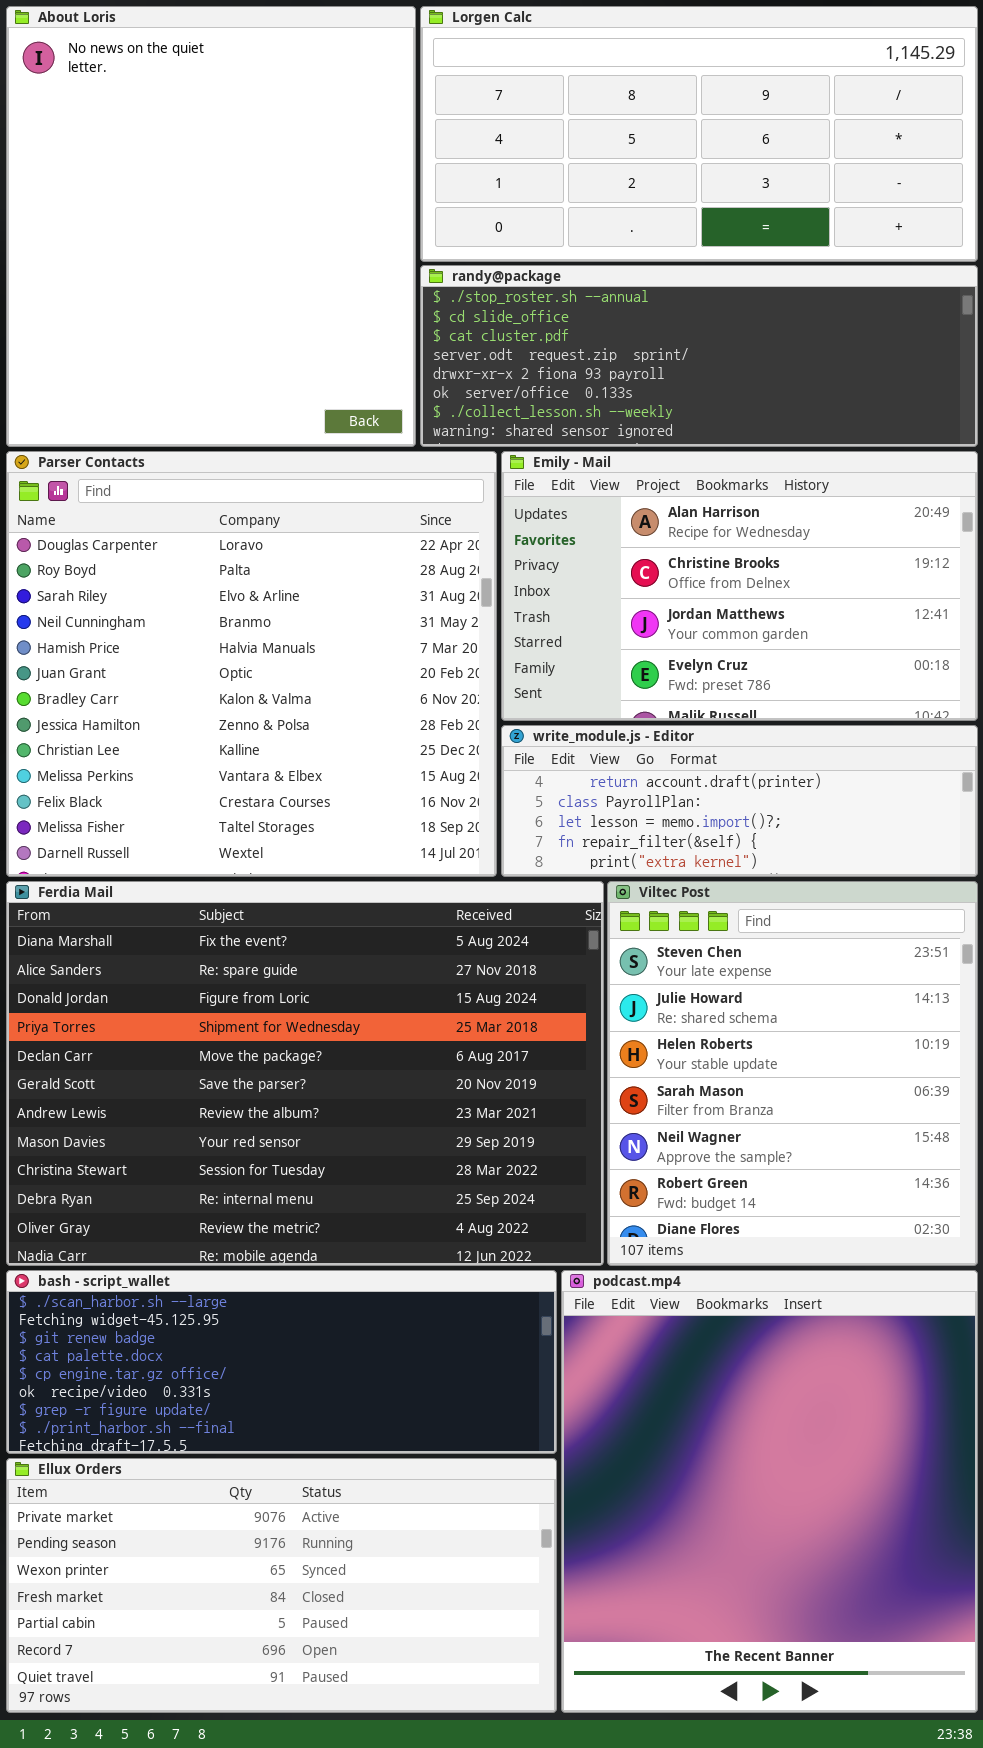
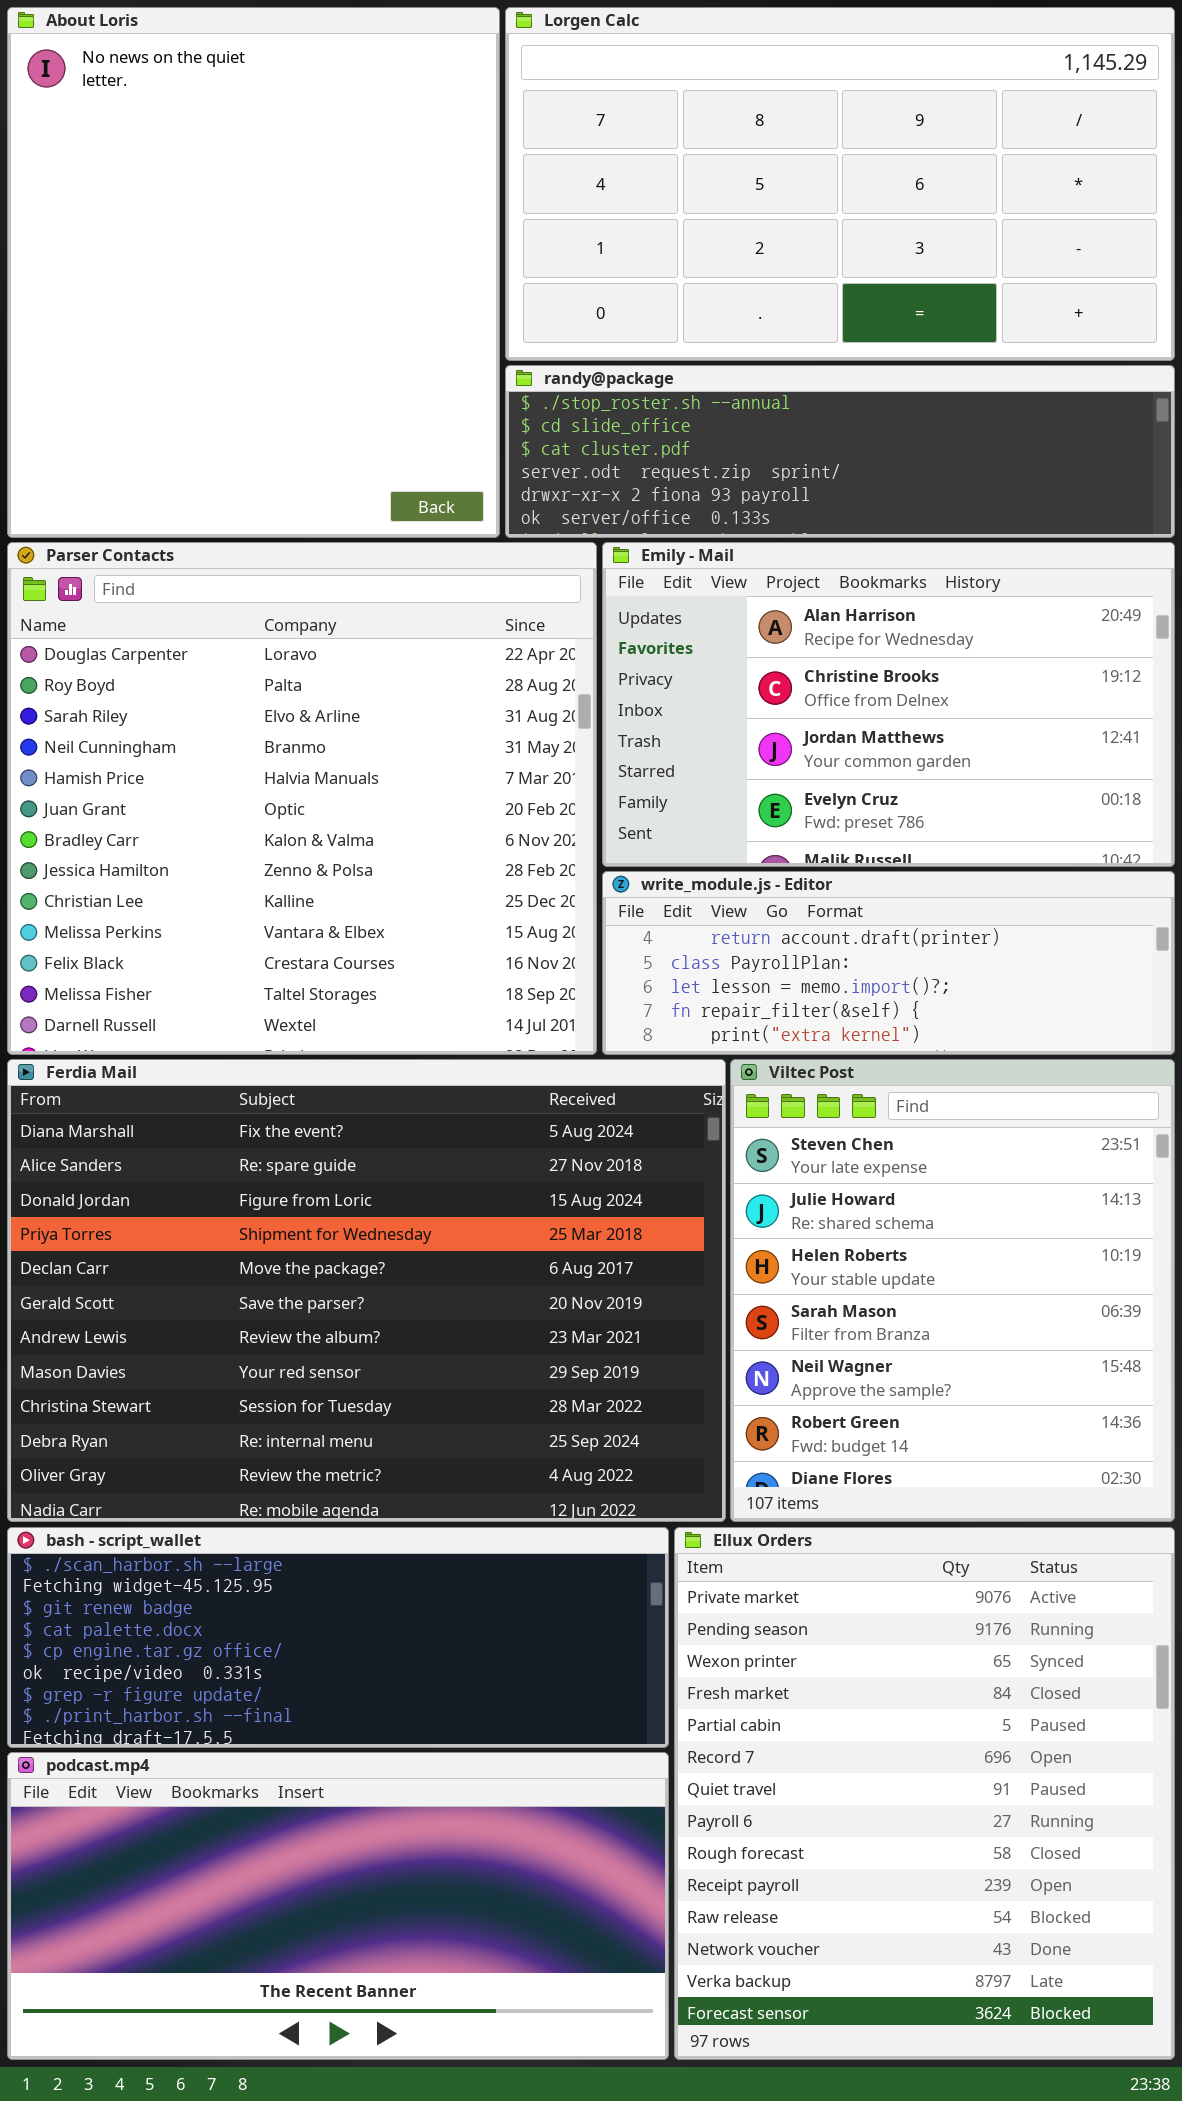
Lorgen Calc: [420,6,978,262] -> [505,7,1175,361], resized
randy@package: [420,265,978,447] -> [505,365,1175,538], resized
podcast.mp4: [561,1270,978,1713] -> [7,1752,669,2060], moved, resized
Ellux Orders: [6,1458,557,1713] -> [674,1527,1175,2060], moved, resized

